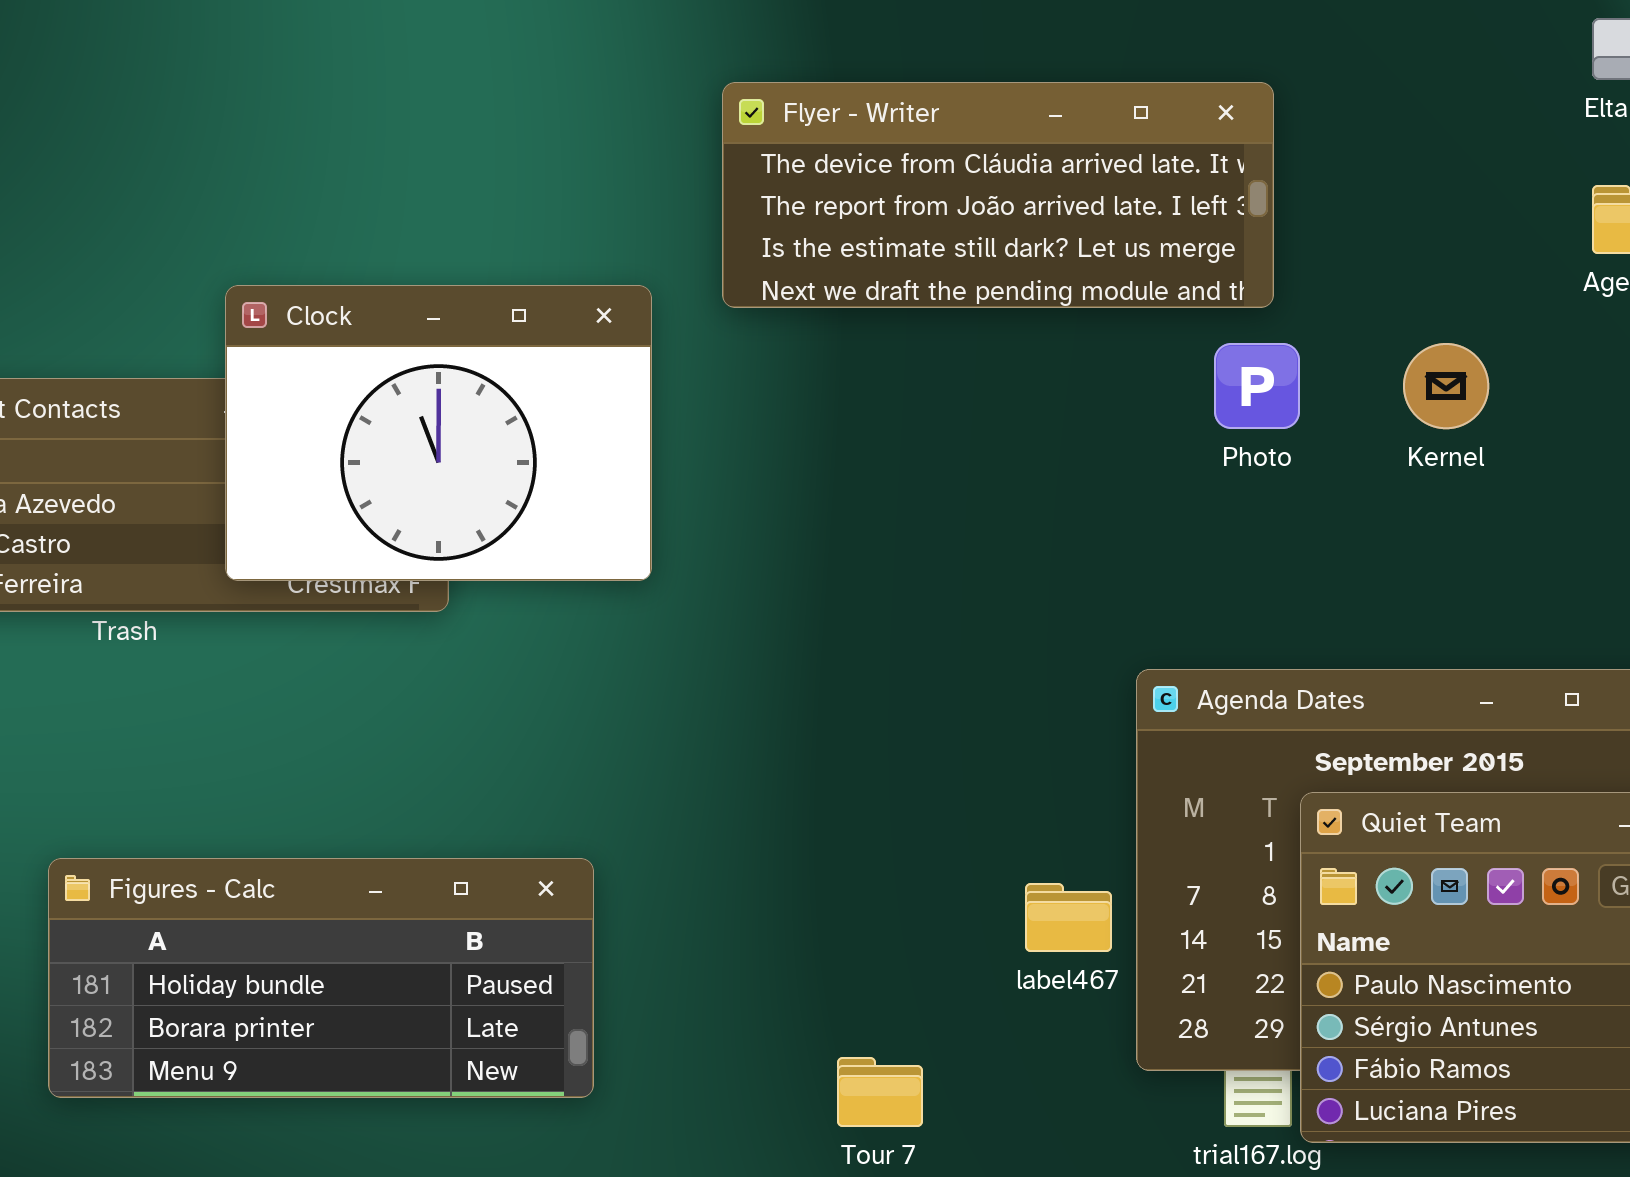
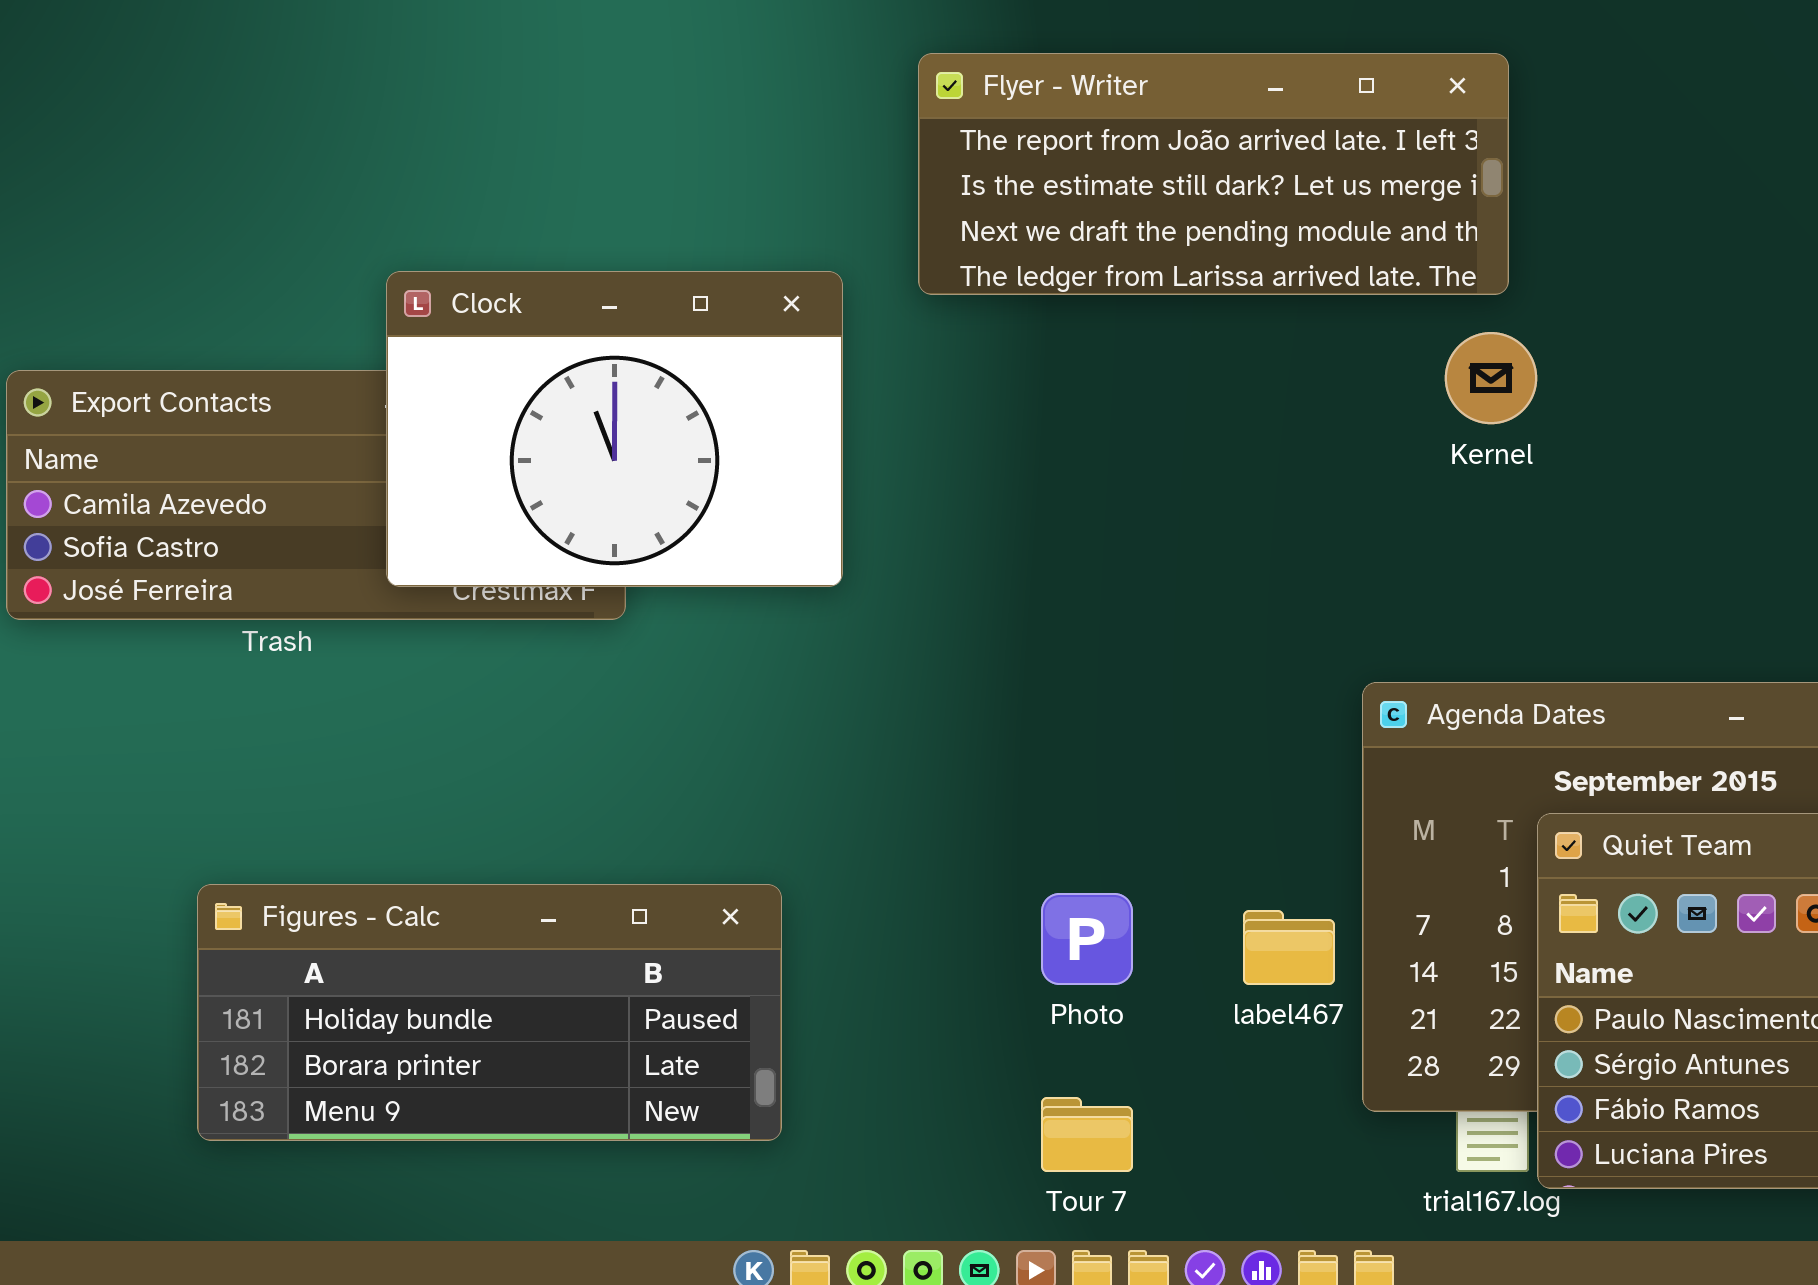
Flyer - Writer: [722,82,1274,308] -> [918,53,1509,295], scrolled down 1 row
Photo: [1214,343,1300,429] -> [1041,893,1133,985], moved
Kernel: [1403,343,1489,429] -> [1445,332,1537,424], moved

